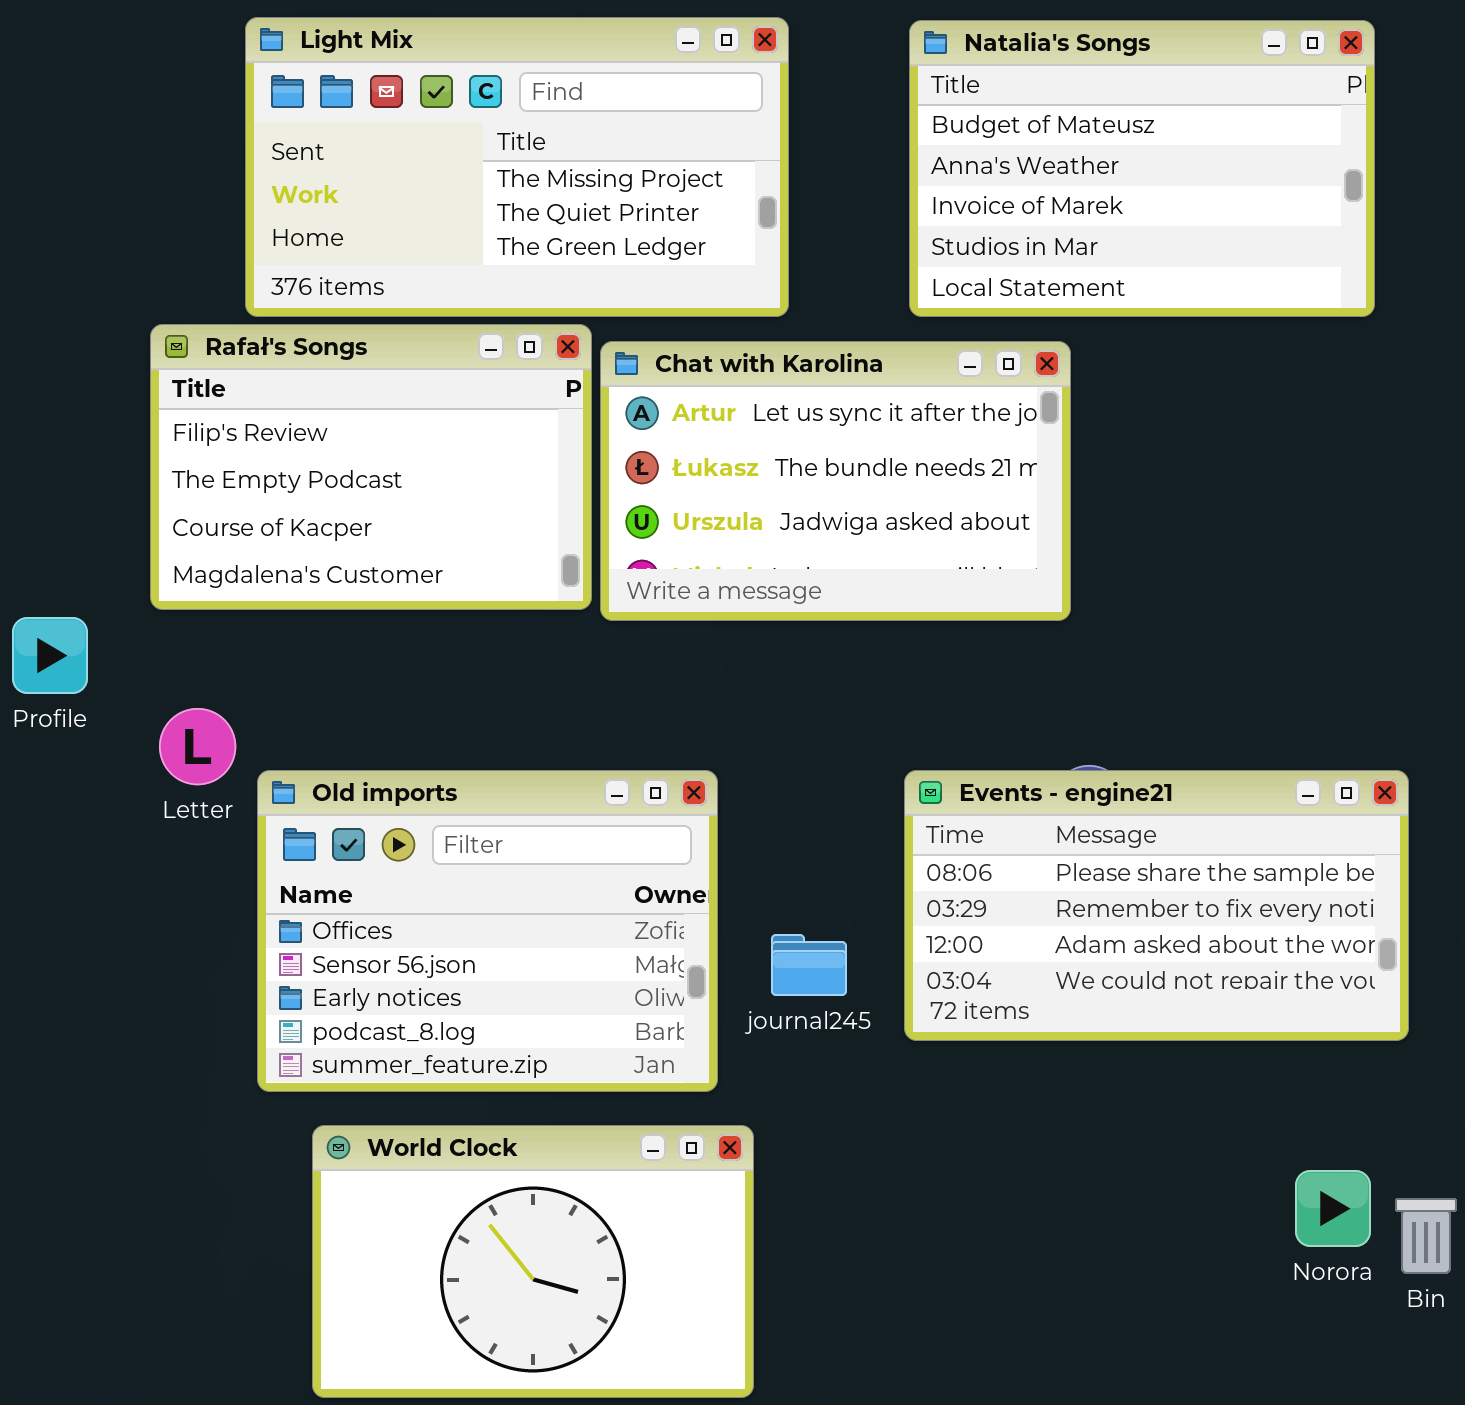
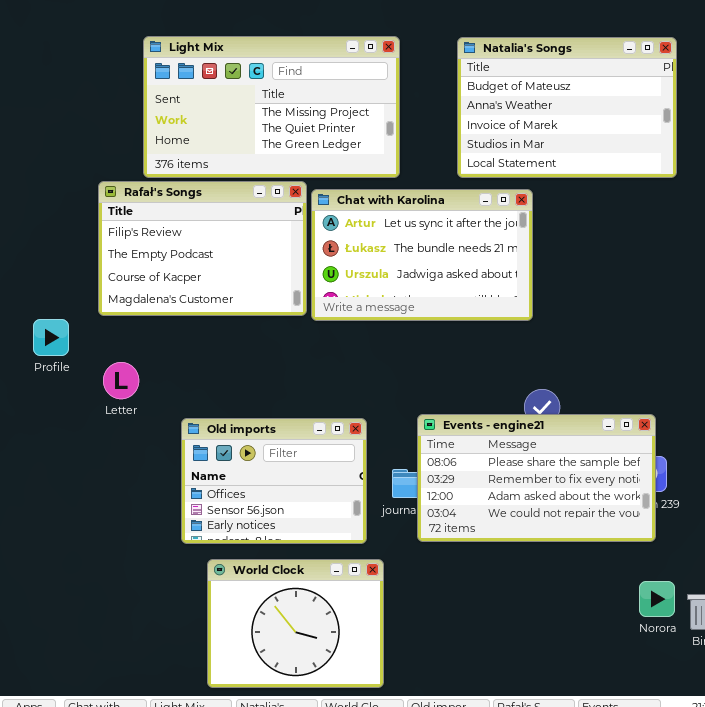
Old imports: [257,770,718,1092] -> [181,418,367,544], resized
Events - engine21: [904,770,1409,1041] -> [417,414,656,542], moved
World Clock: [312,1125,754,1398] -> [207,559,384,688], resized

